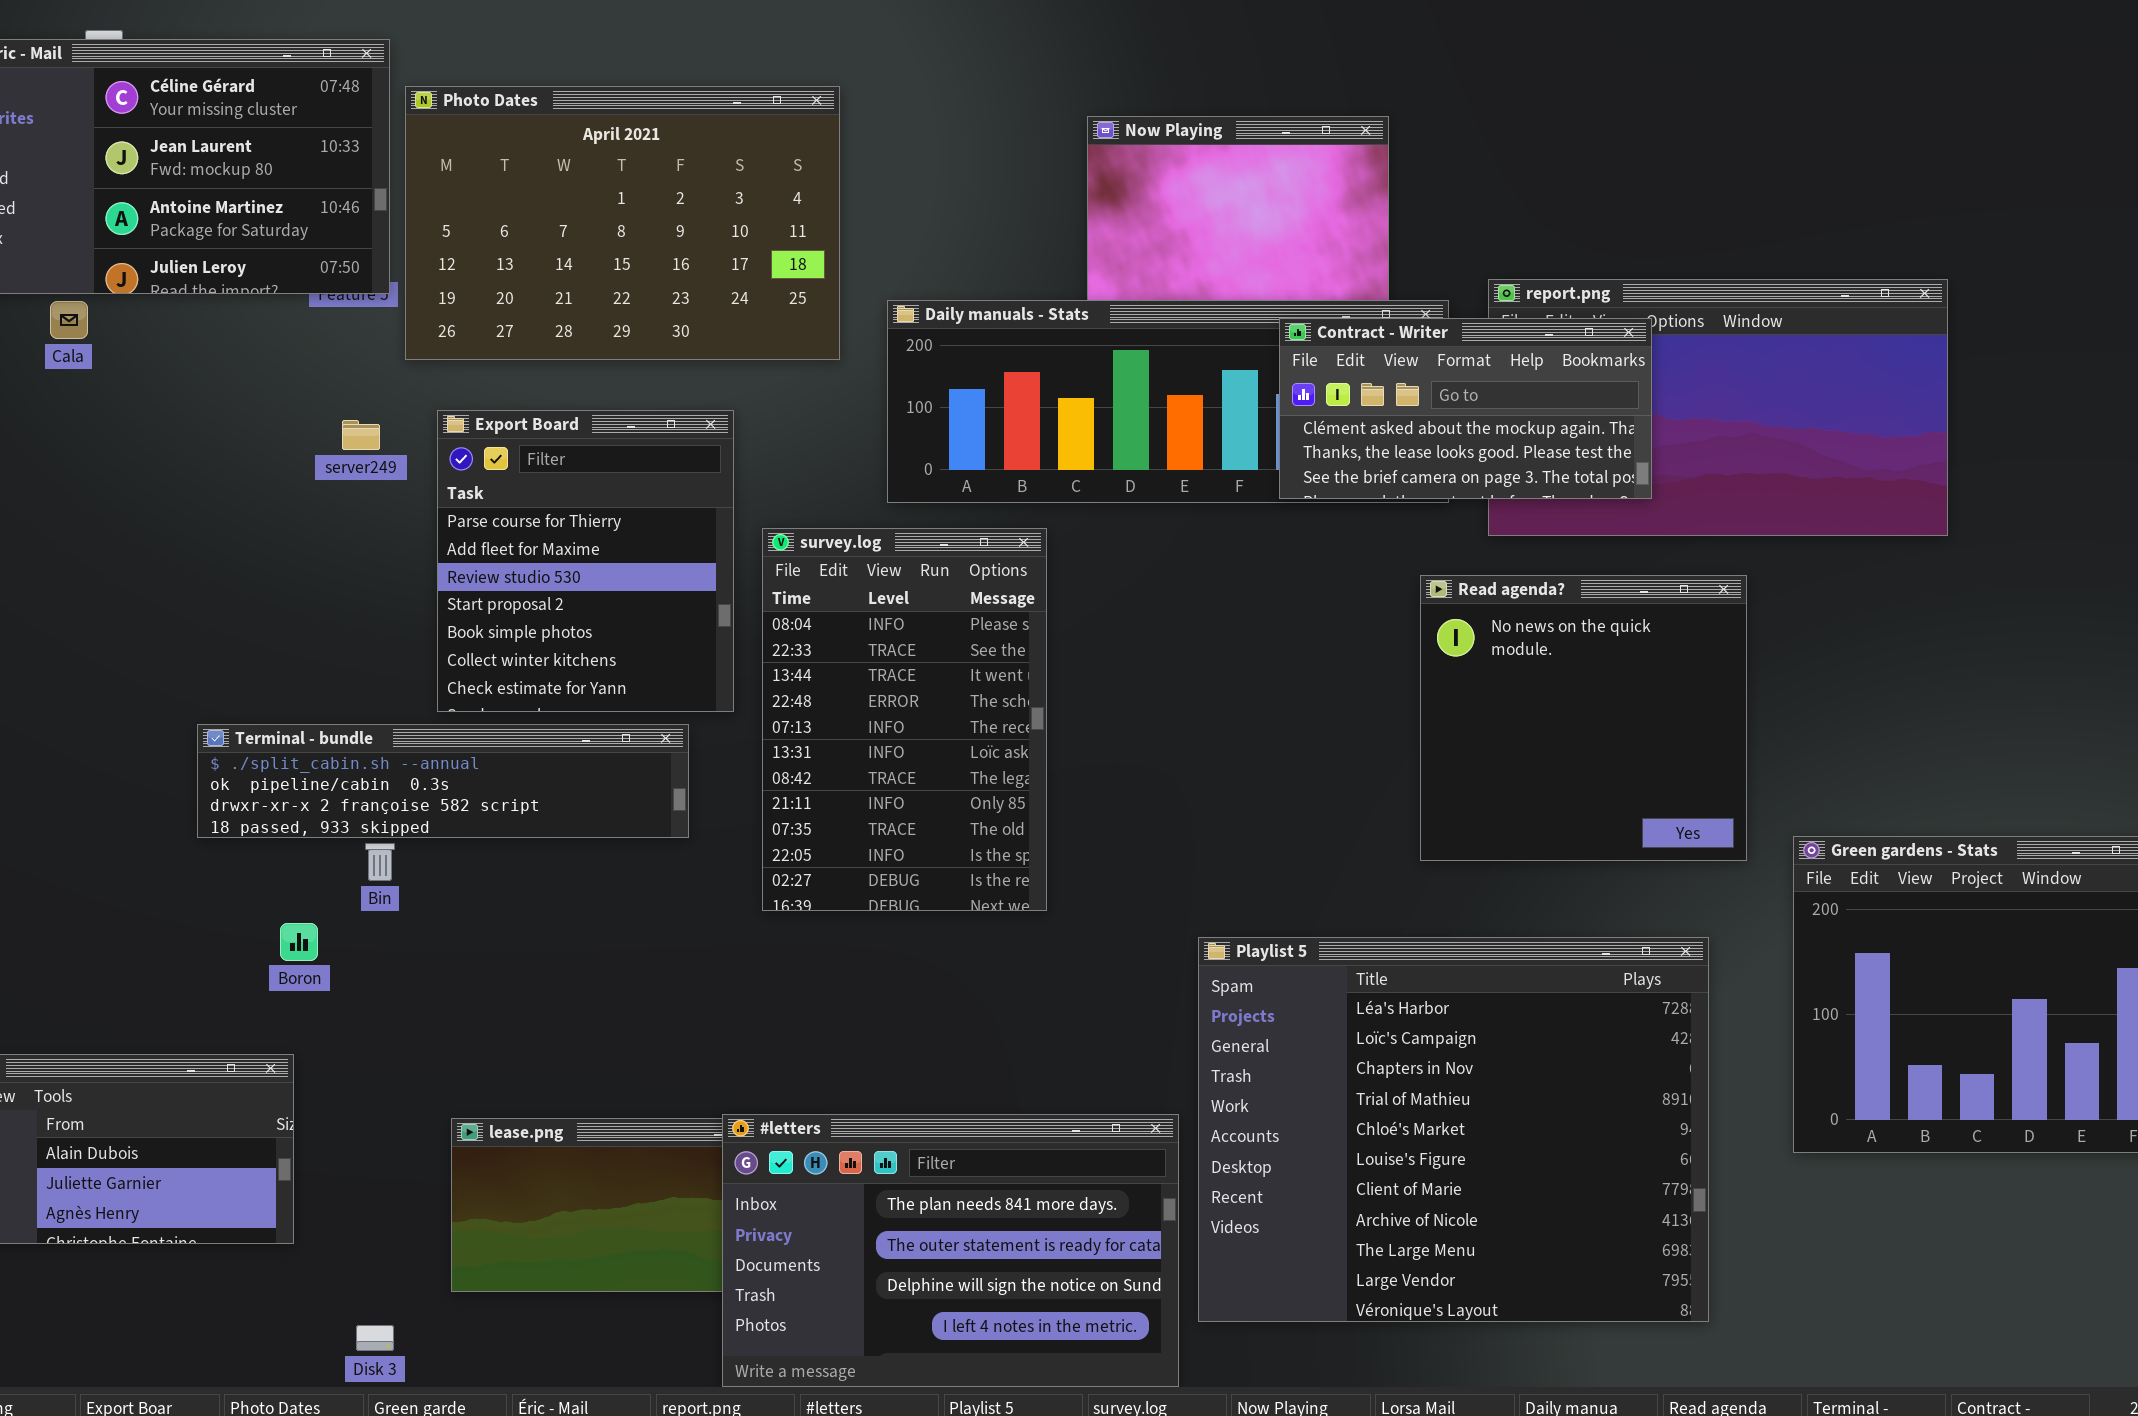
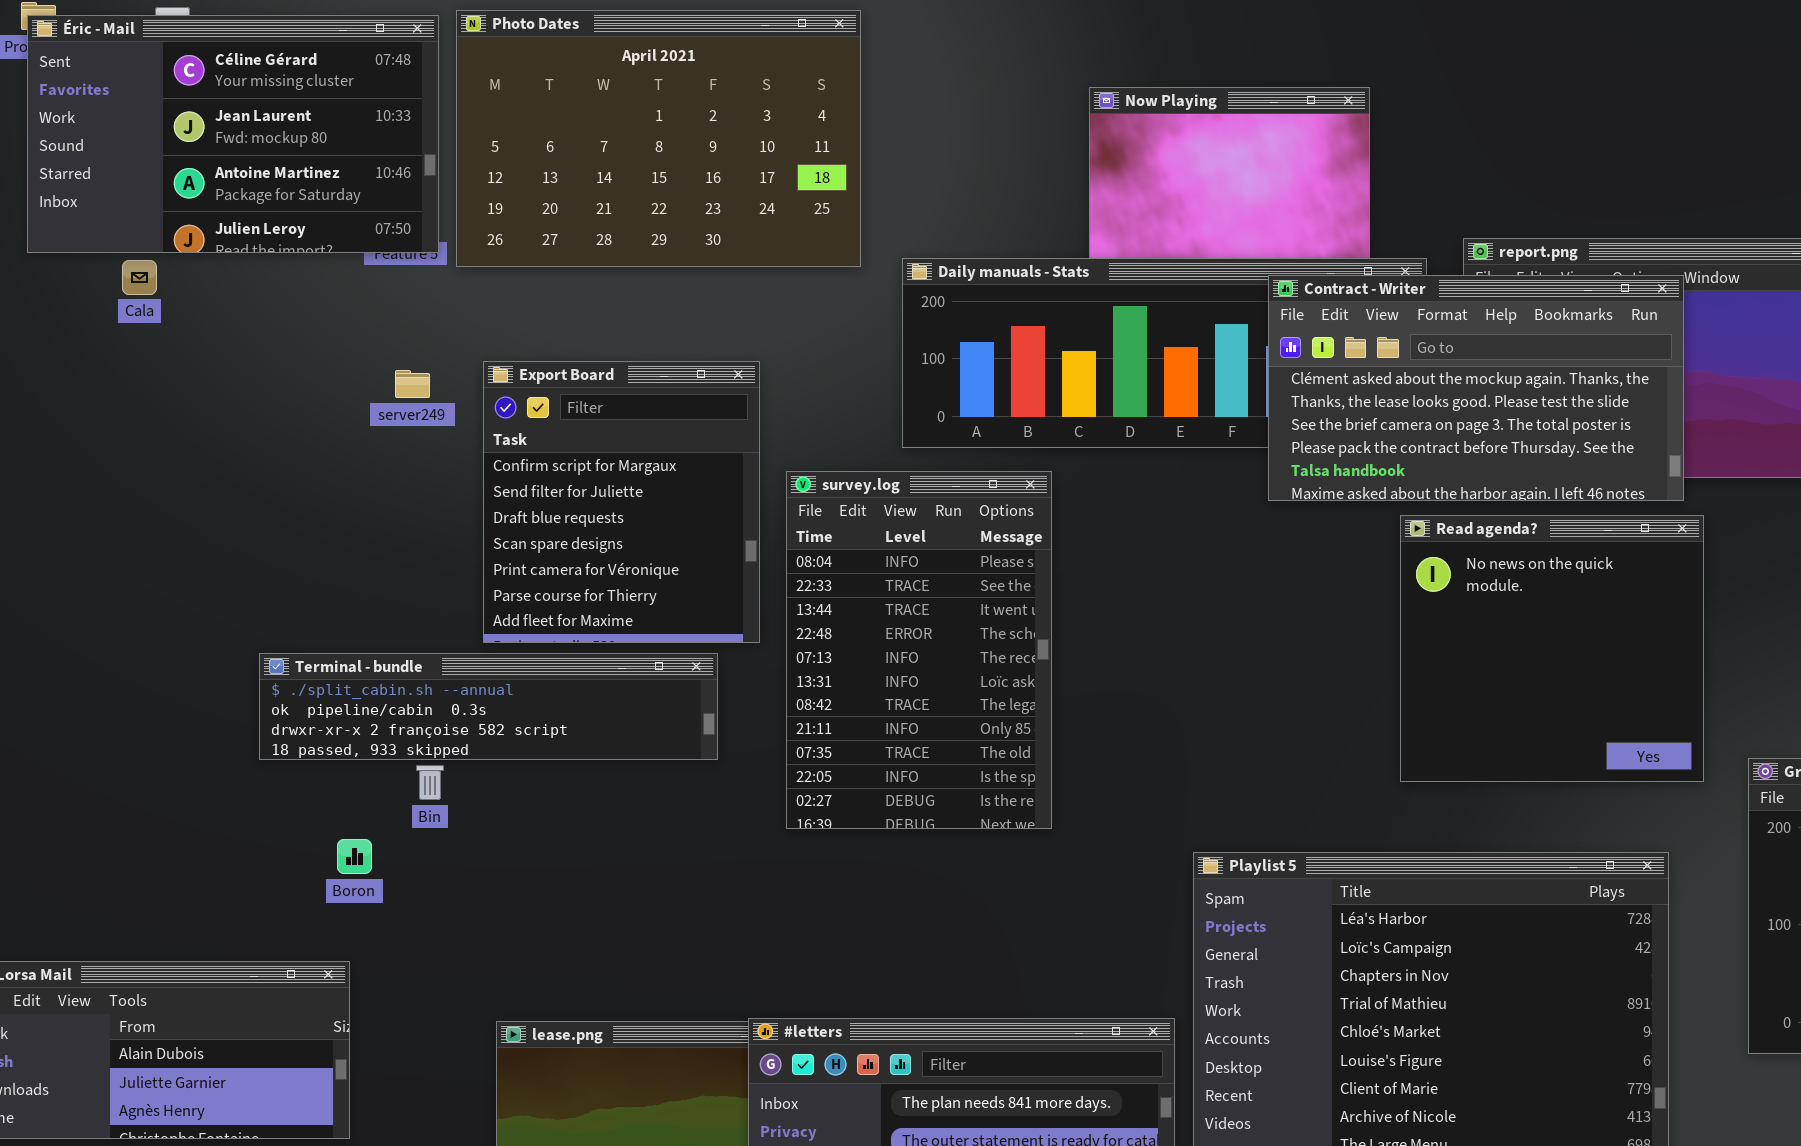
Photo Dates: [405,86,840,360] -> [456,10,861,267], moved
Contract - Writer: [1279,318,1652,499] -> [1268,275,1684,501], resized
Export Board: [437,410,734,712] -> [483,361,760,643], scrolled up 5 rows

